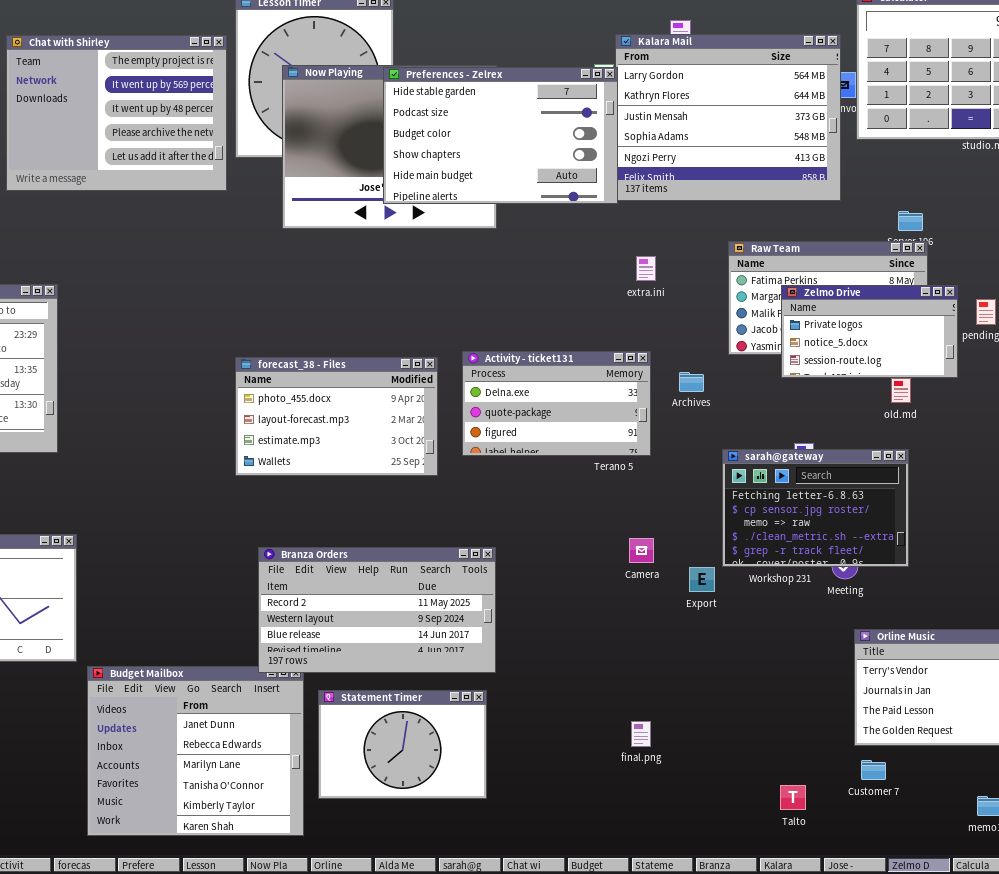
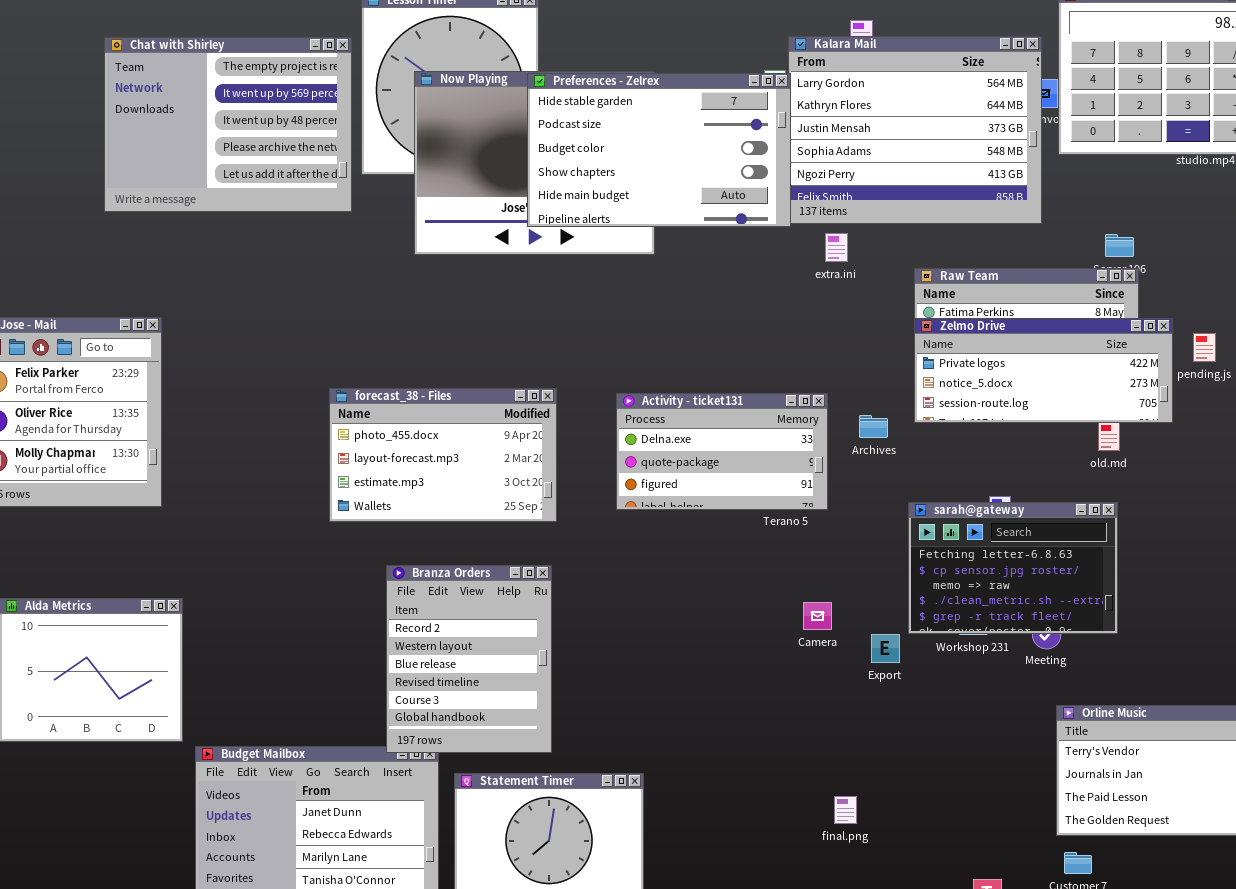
extra.ini: [636,256,656,281] -> [825,233,848,262], moved
Zelmo Drive: [781,285,958,378] -> [914,318,1173,423], resized
forecast_38 - Files: [235,357,438,476] -> [329,388,557,522], moved
Branza Orders: [258,547,496,673] -> [386,565,552,753], resized
final.png: [631,721,651,747] -> [834,796,857,824], moved

